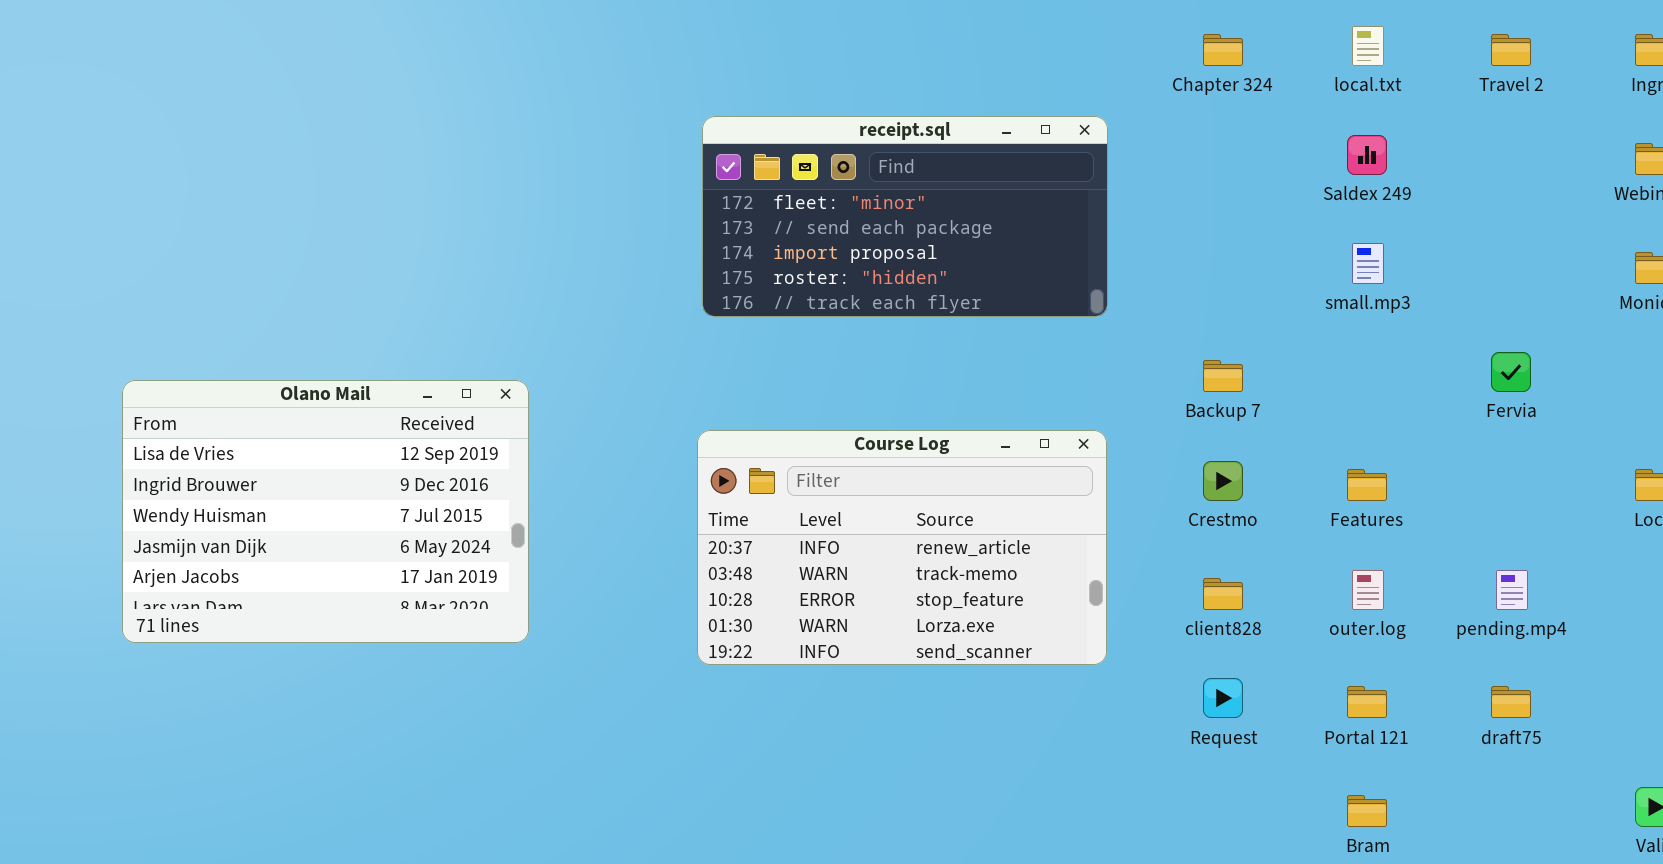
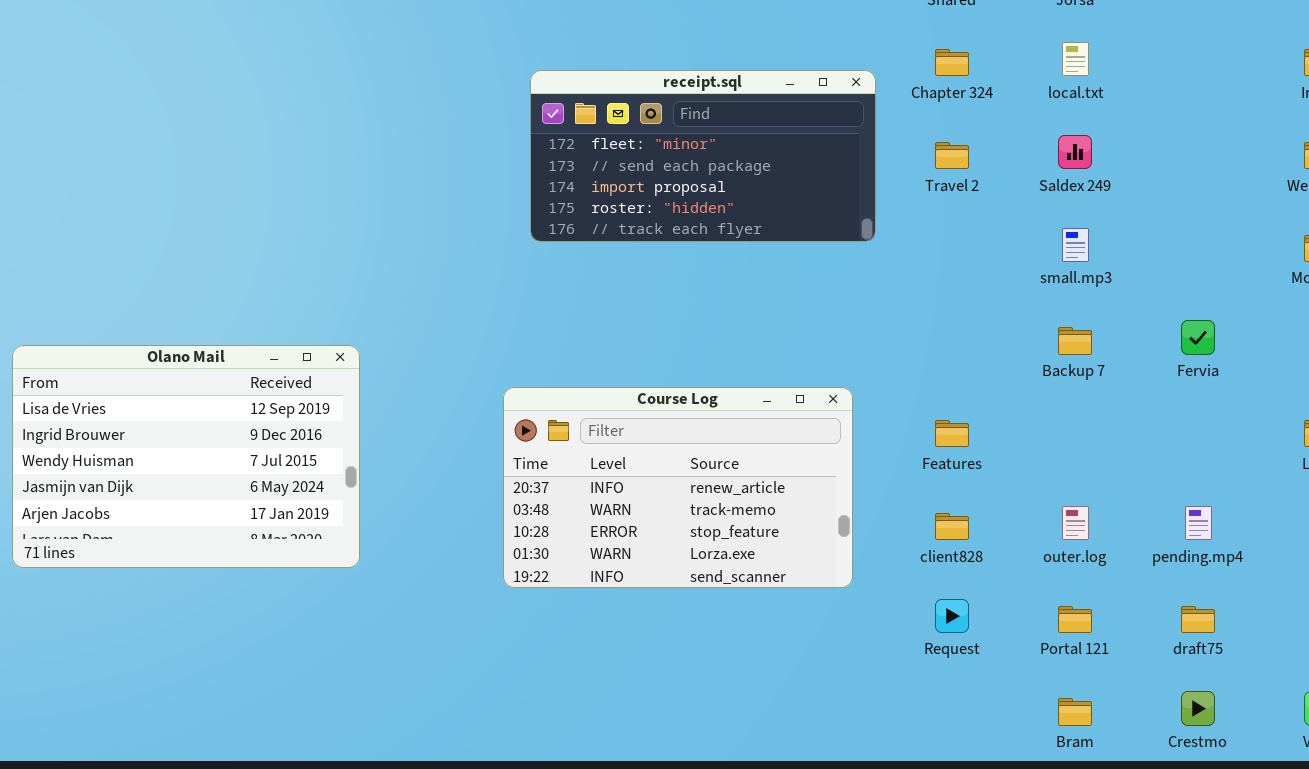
Travel 2: [1491,34,1531,66] -> [935,142,969,169], moved
receipt.sql: [702,116,1108,317] -> [530,70,876,242], moved
Backup 7: [1203,360,1243,392] -> [1058,327,1092,355], moved
Crestmo: [1203,461,1243,501] -> [1181,691,1215,726], moved
Features: [1347,469,1387,501] -> [935,420,969,447], moved

